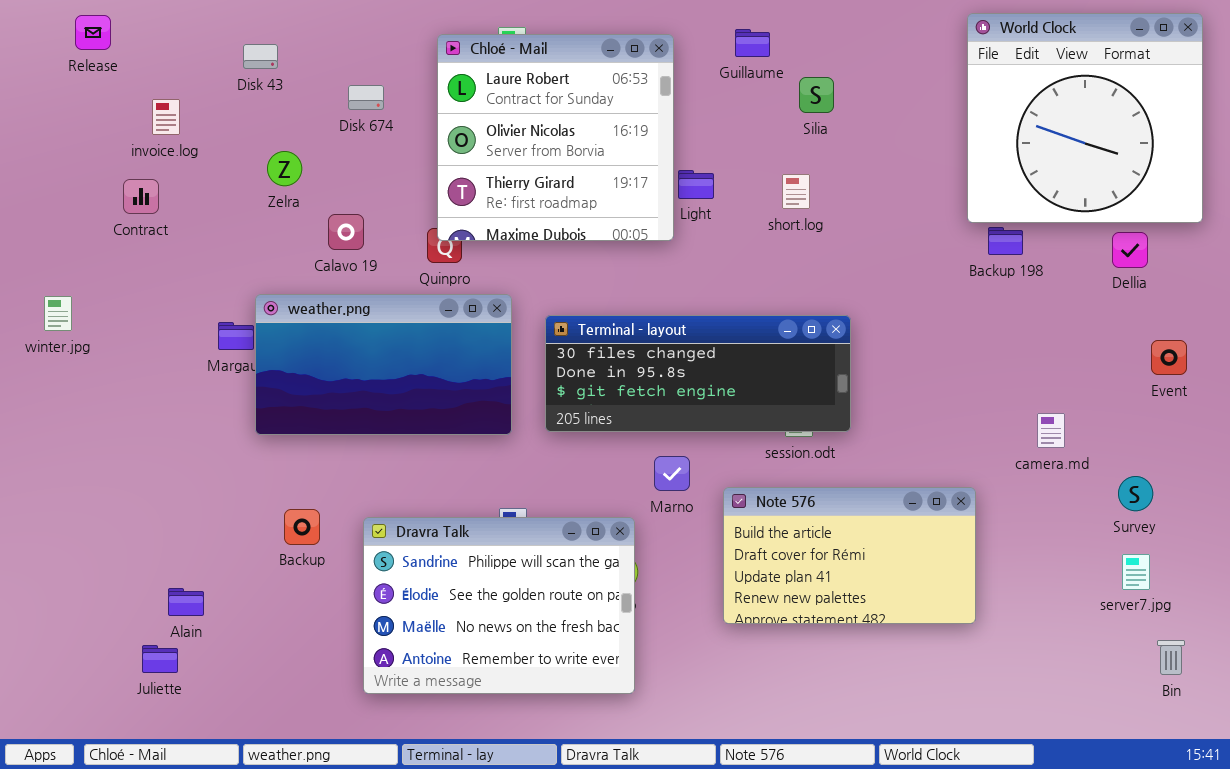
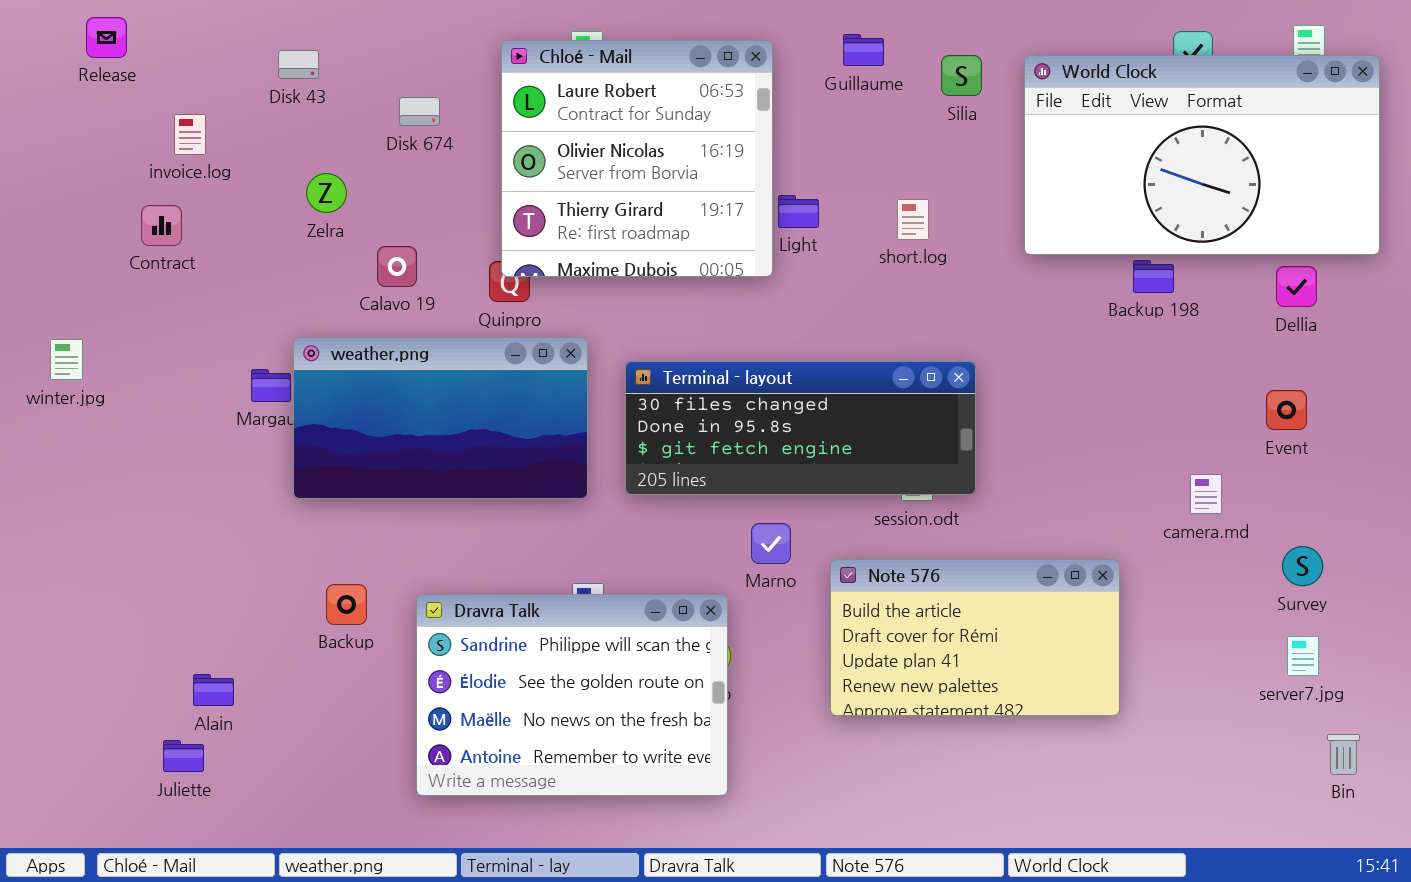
World Clock: [967,13,1203,223] -> [1024,55,1380,255], resized
Silia: [799,77,834,113] -> [941,55,982,96], moved
Event: [1151,340,1187,375] -> [1266,390,1307,430], moved

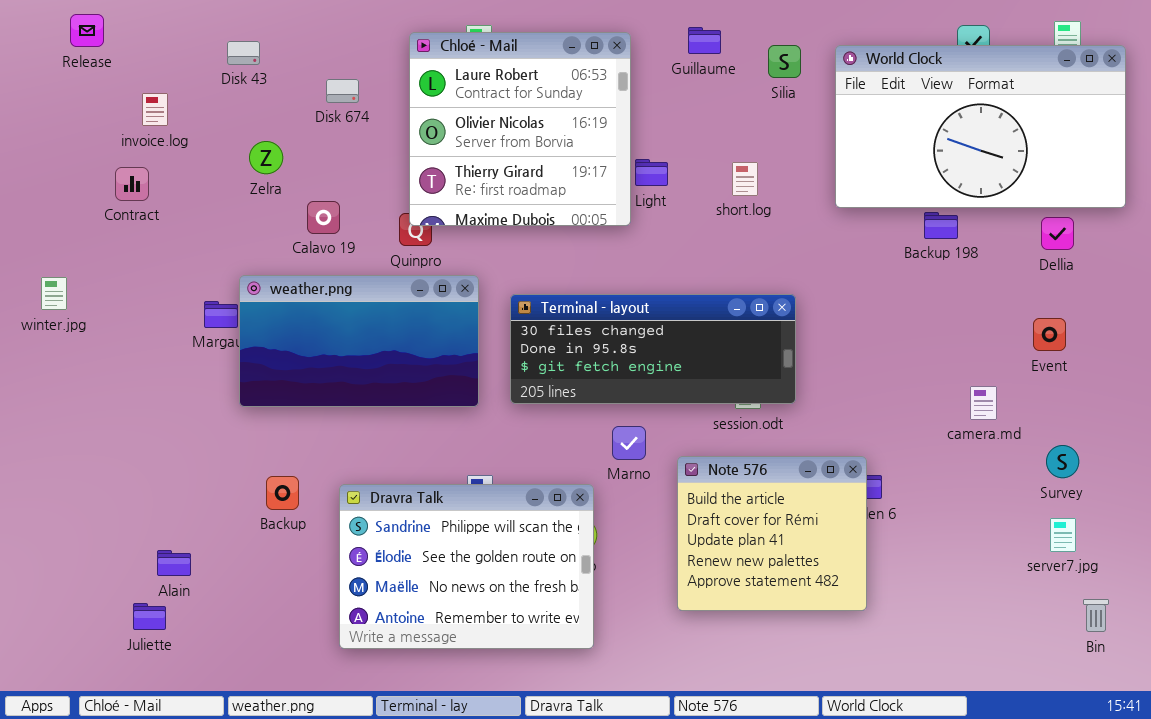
Note 576: [830,559,1120,716] -> [677,456,867,611], resized

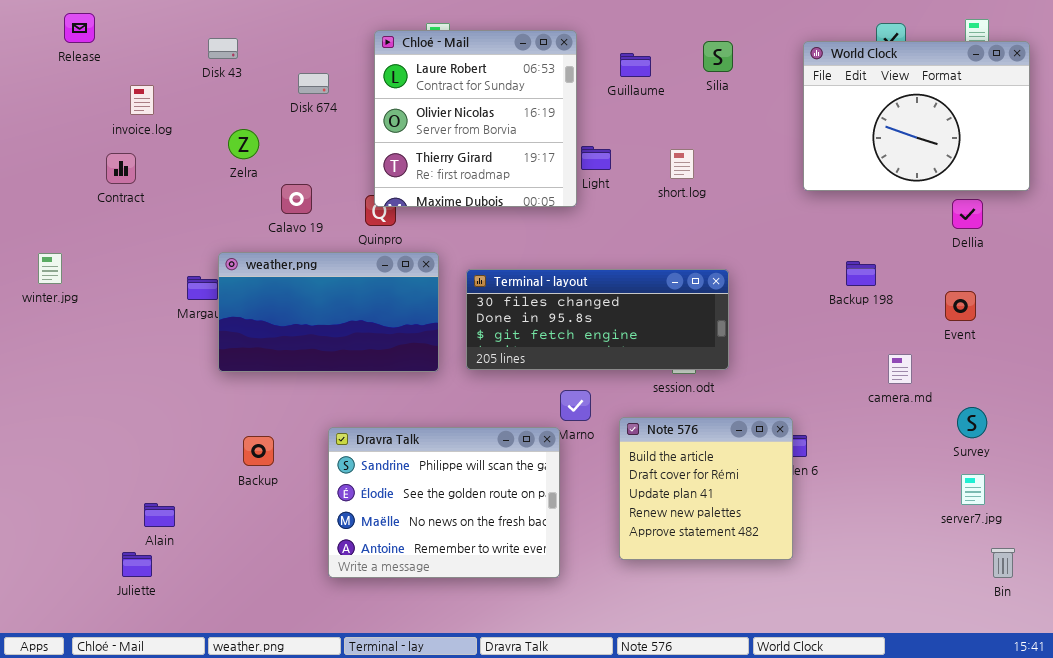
Guillaume: [688,27,721,54] -> [620,53,651,77], moved
World Clock: [835,45,1126,208] -> [803,41,1030,191], resized
Backup 198: [924,212,958,239] -> [846,261,876,286], moved
Dravra Talk: [339,484,594,649] -> [328,427,560,578], moved

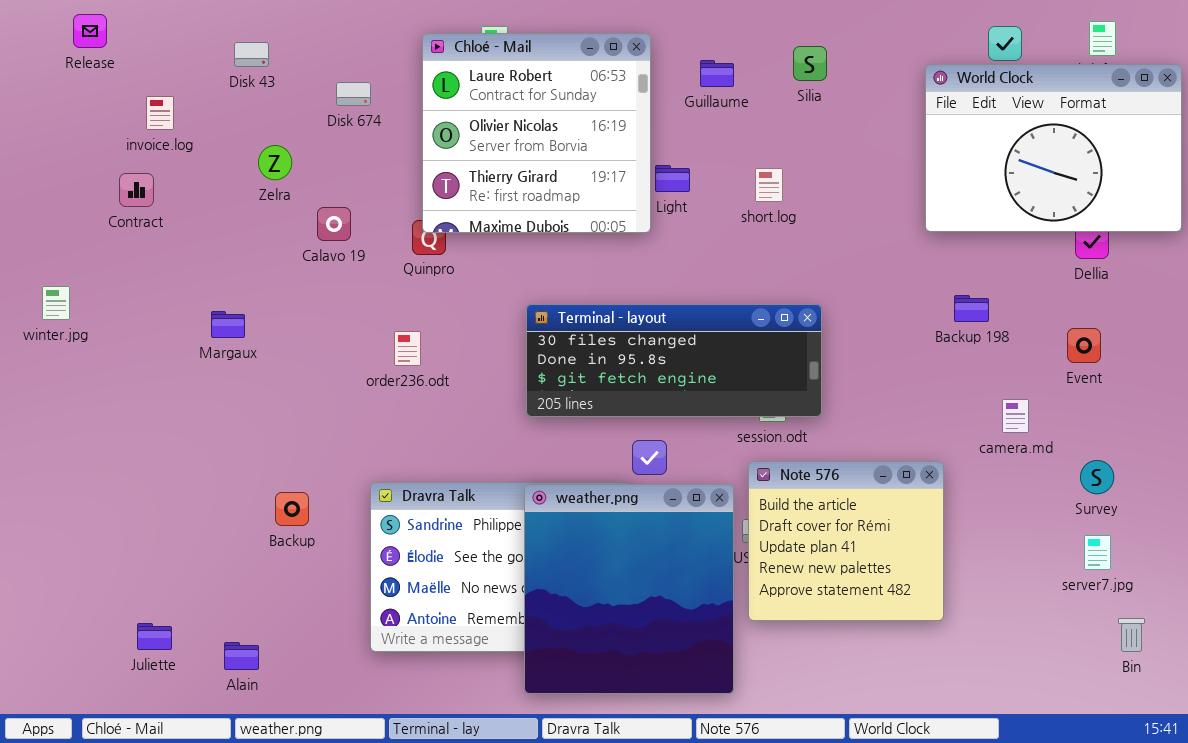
World Clock: [803,41,1030,191] -> [925,64,1182,232], moved
weather.png: [218,252,439,372] -> [524,484,734,694], moved, resized
Note 576: [619,417,793,560] -> [748,461,944,621], moved
Alain: [144,503,175,527] -> [224,642,259,670], moved

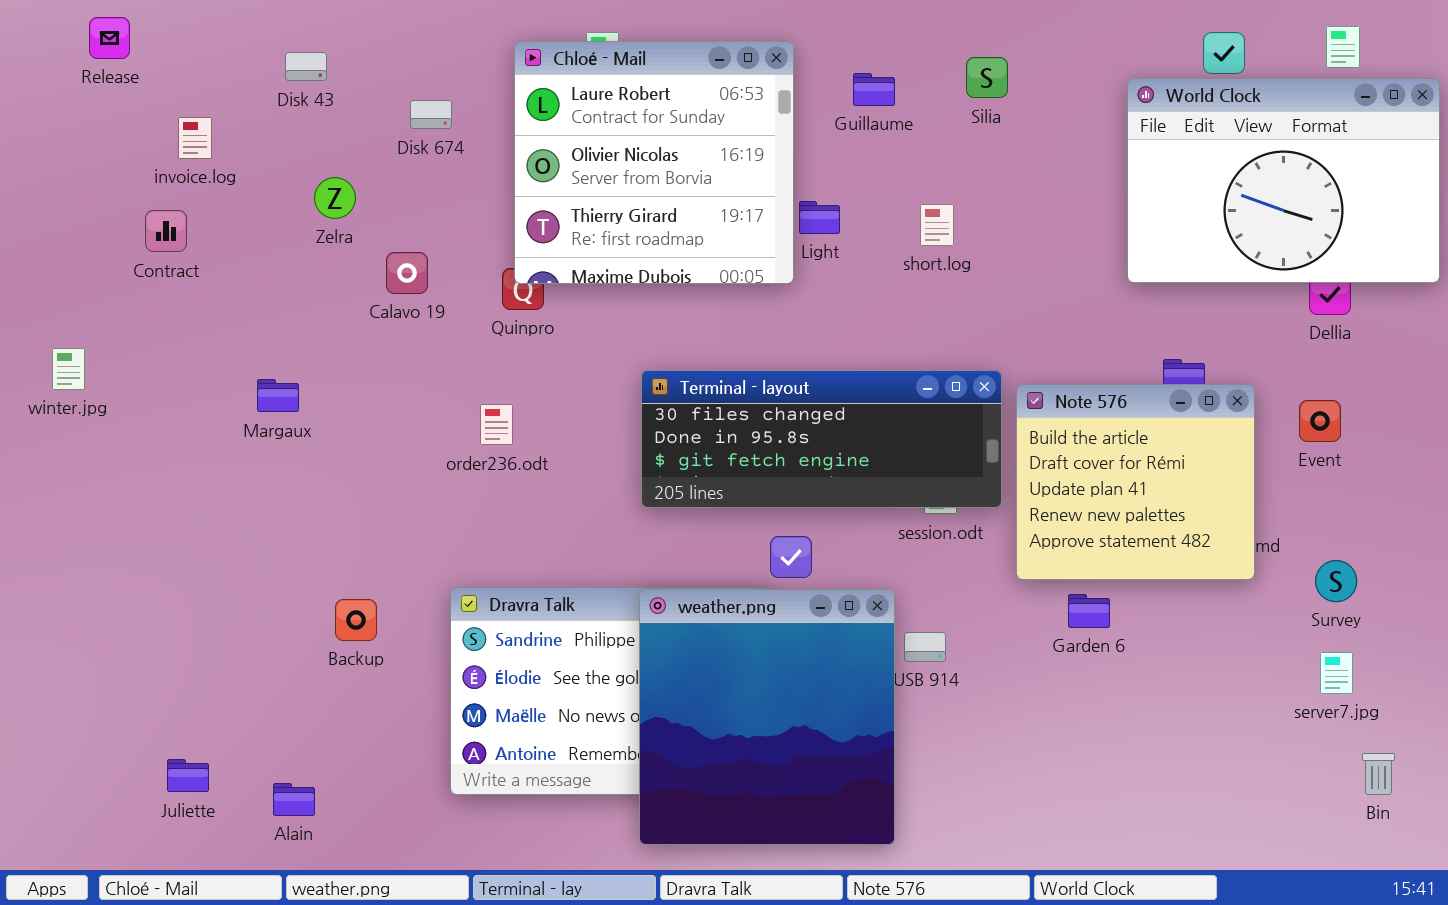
Note 576: [748,461,944,621] -> [1016,384,1255,580], moved

